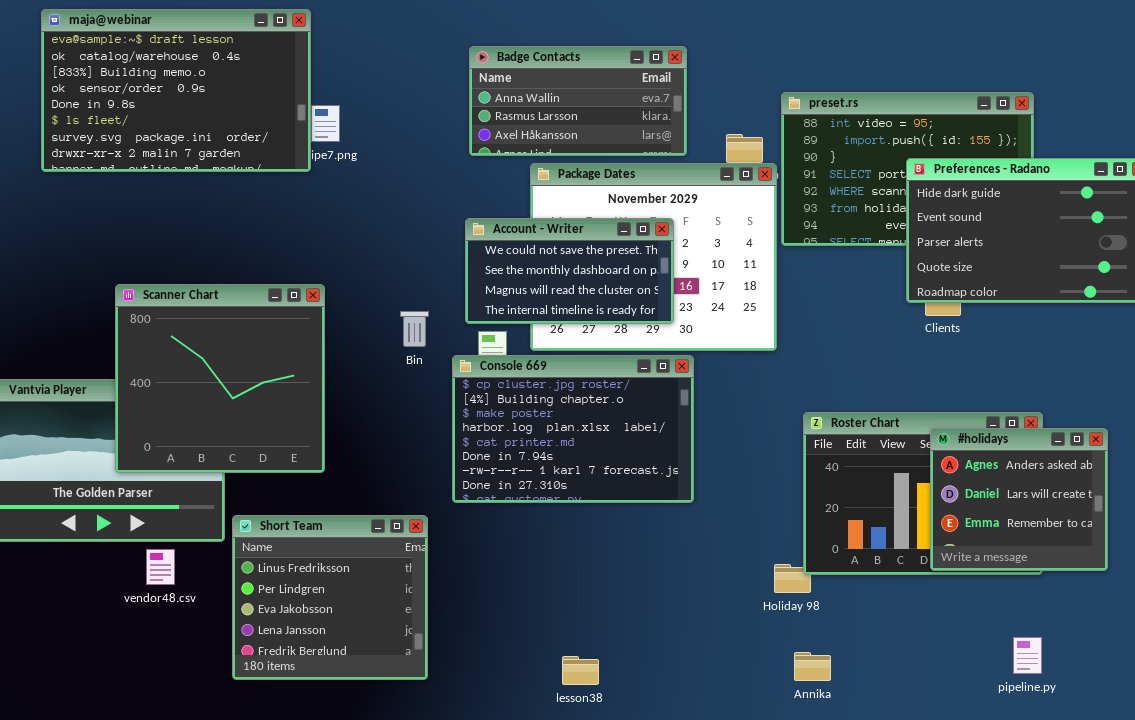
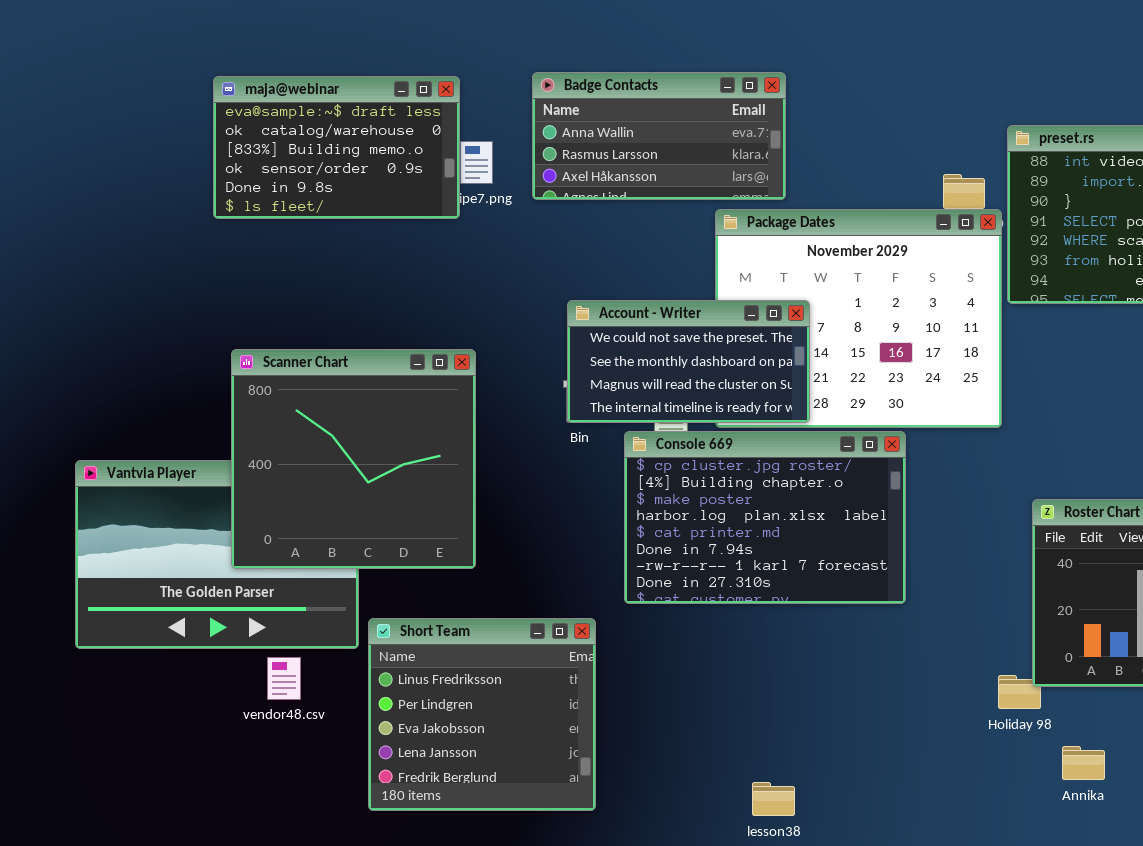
maja@webinar: [41,9,311,172] -> [213,76,460,219], resized
Badge Contacts: [469,46,687,156] -> [532,72,786,200], moved
Account - Writer: [465,218,674,324] -> [567,300,810,423], moved
Annika: [794,652,831,681] -> [1062,746,1105,780], moved

